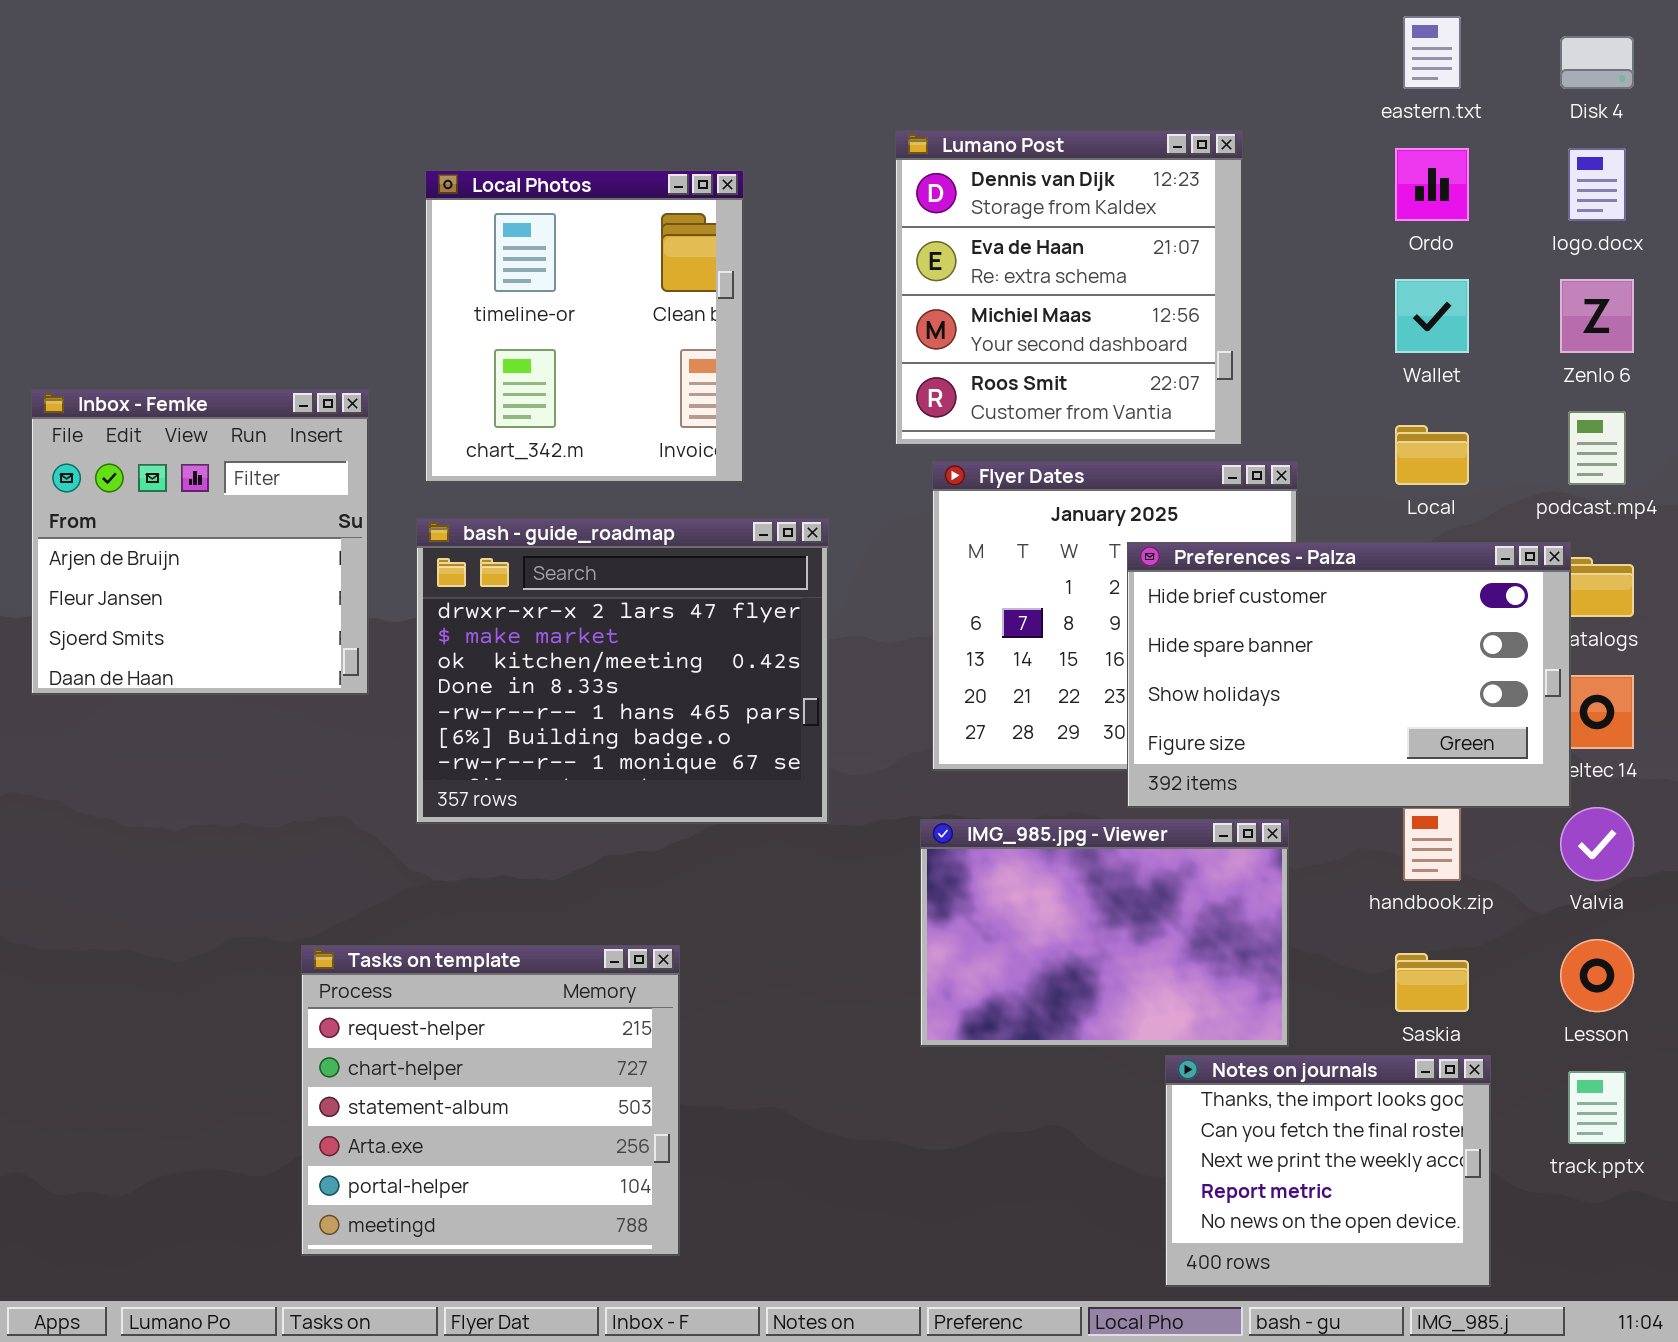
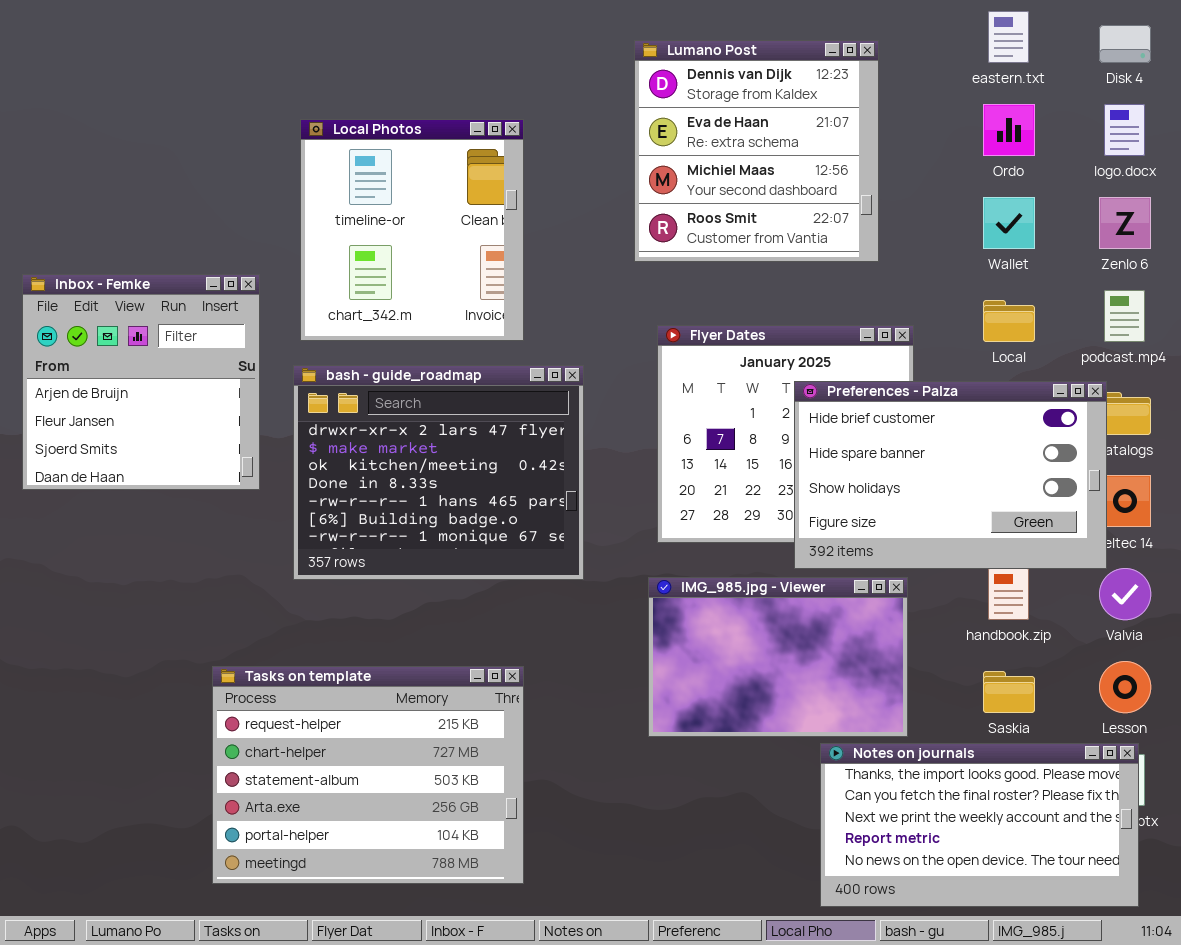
Lumano Post: [895,130,1243,446] -> [634,40,879,262], moved
Tasks on template: [301,945,680,1256] -> [212,666,524,884], resized
Notes on journals: [1165,1055,1491,1287] -> [820,743,1139,907], resized

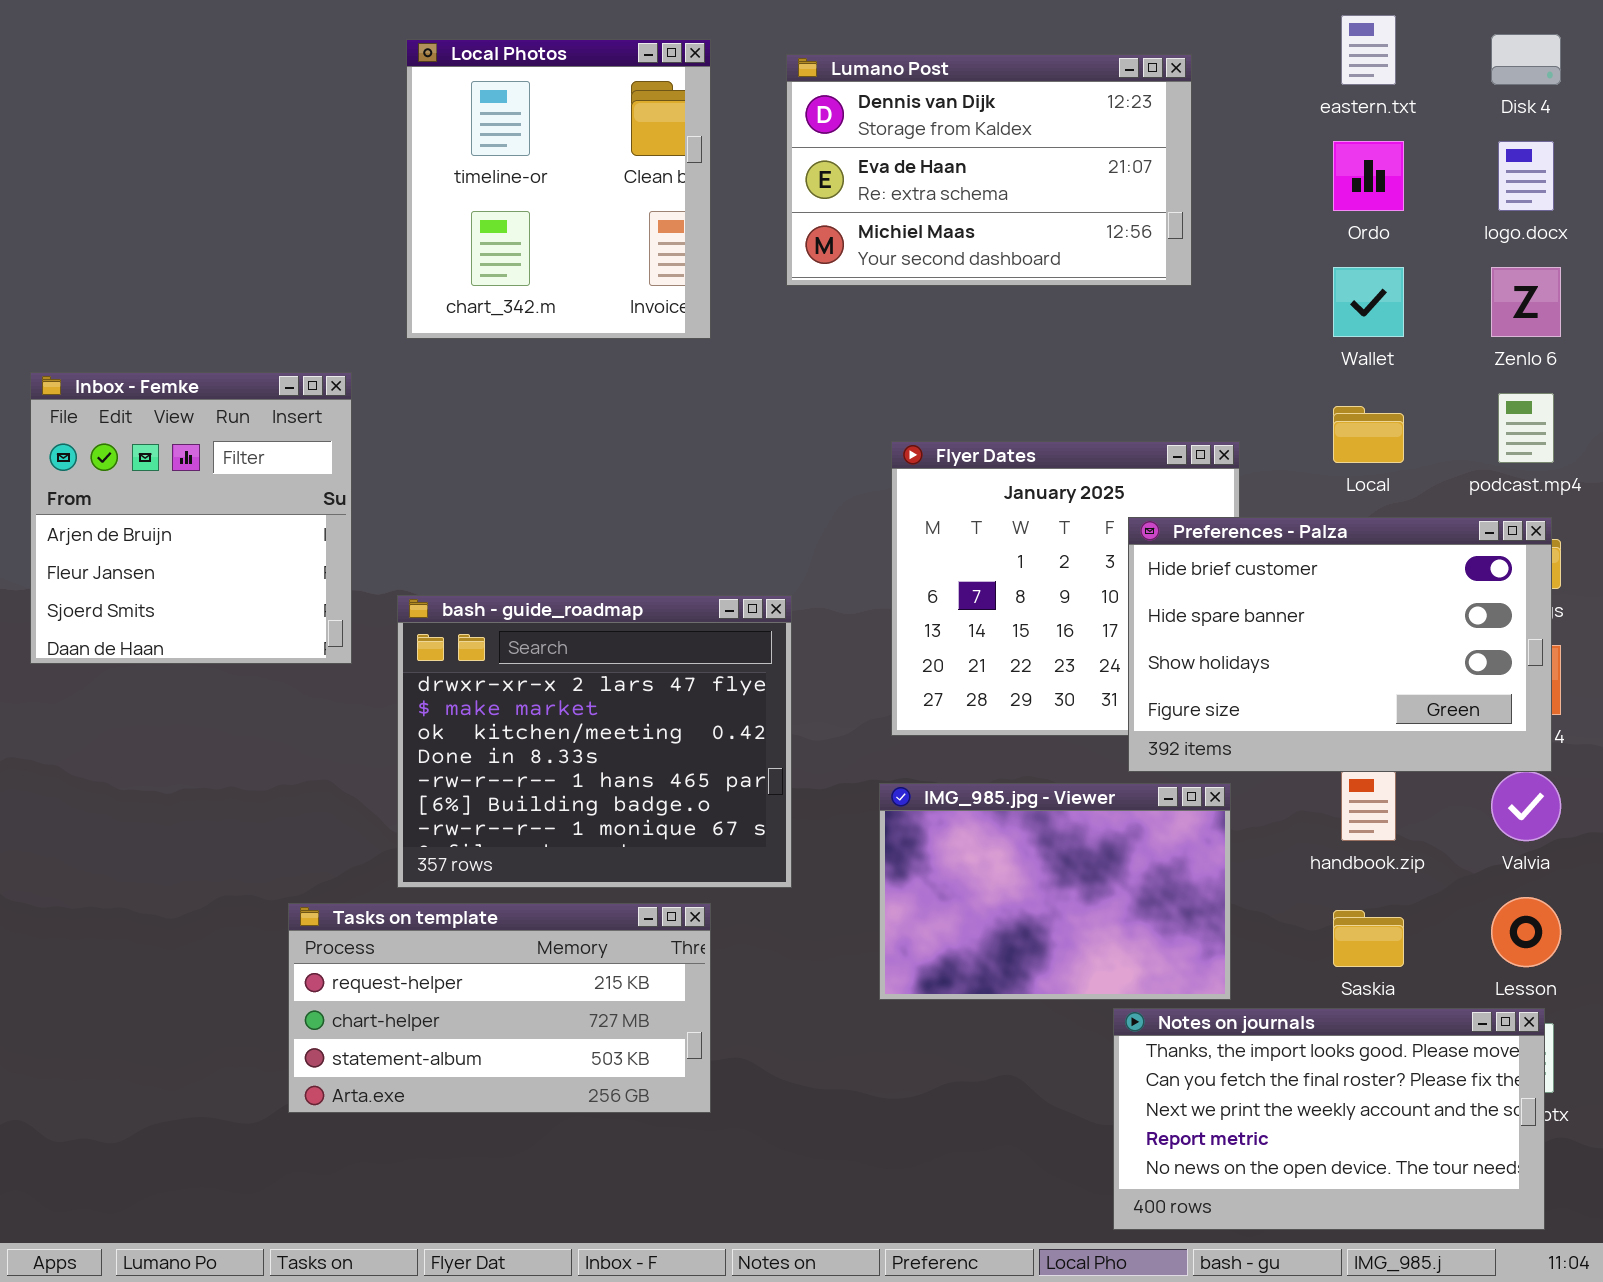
Lumano Post: [634,40,879,262] -> [786,54,1192,286], resized
Local Photos: [300,119,524,341] -> [406,39,711,339], moved
bash - guide_roadmap: [293,365,584,580] -> [397,595,792,888], moved
Preferences - Palza: [794,381,1107,569] -> [1128,517,1552,772], moved
Tasks on template: [212,666,524,884] -> [288,903,711,1113], resized

